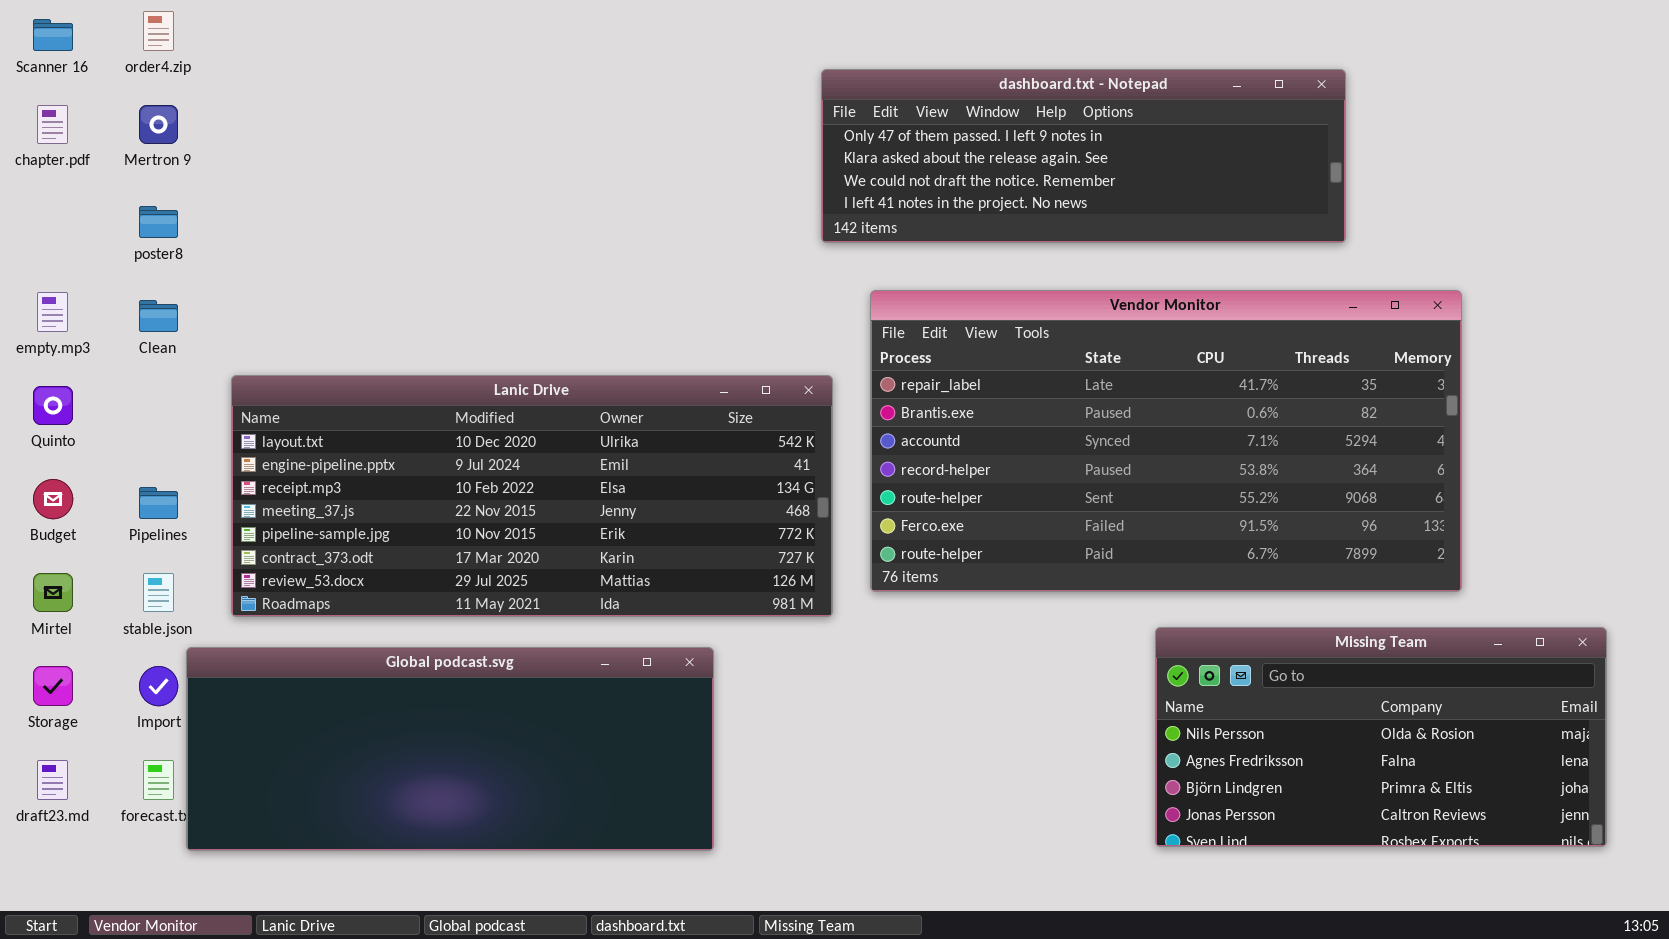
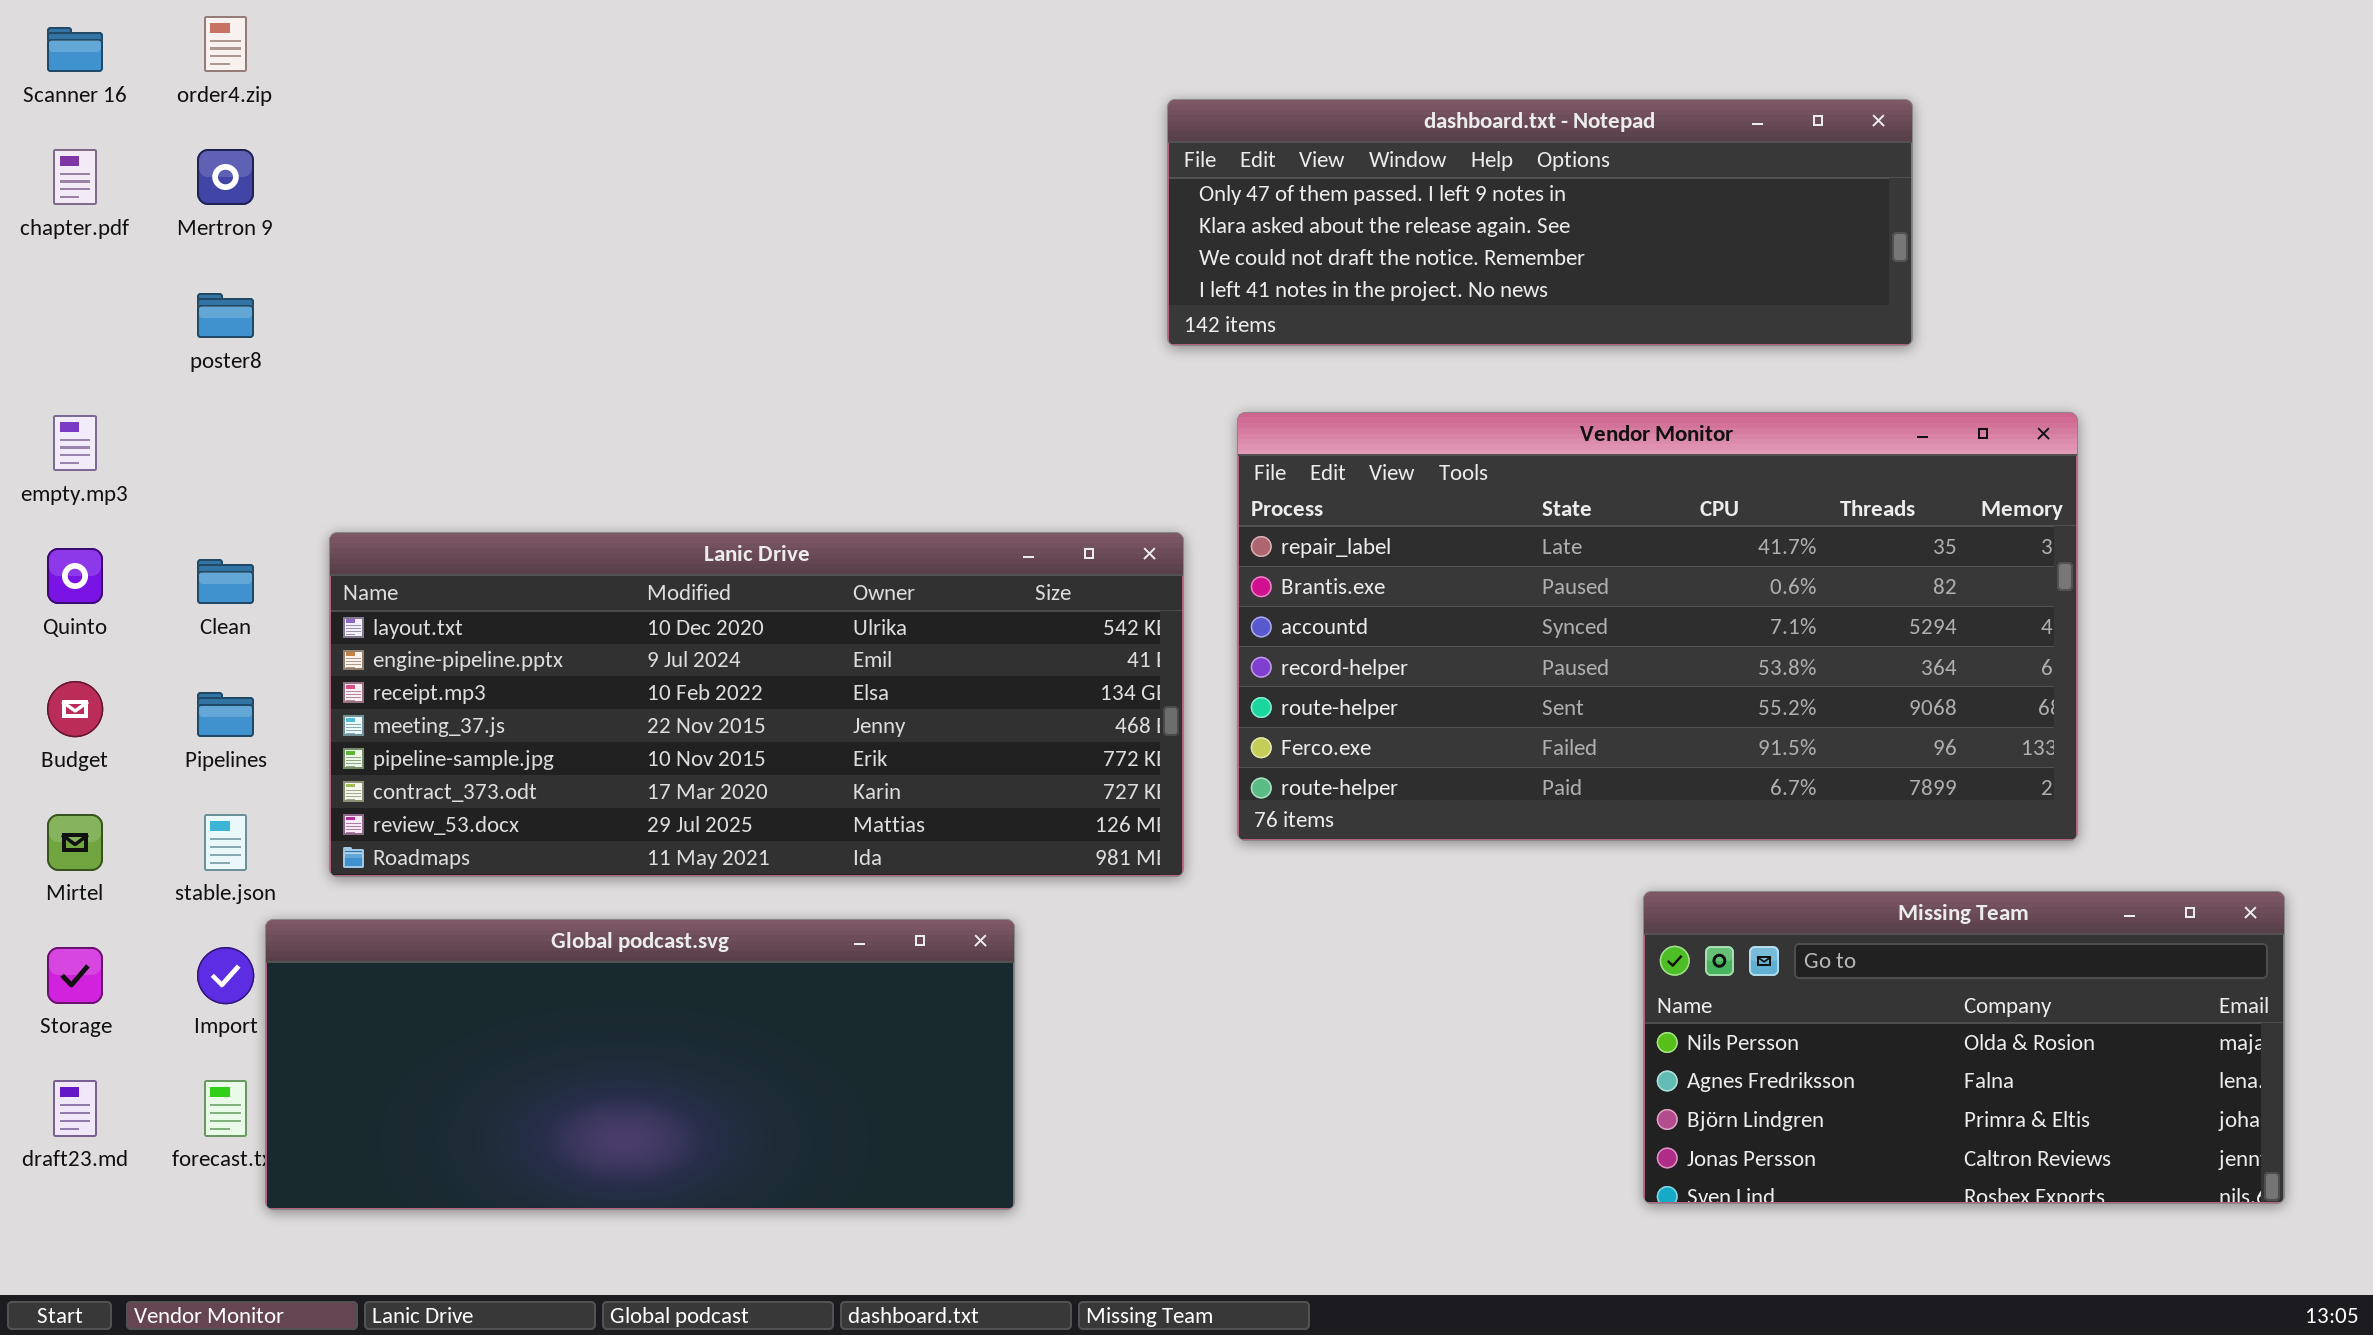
Clean: [139,300,178,332] -> [197,559,254,604], moved

